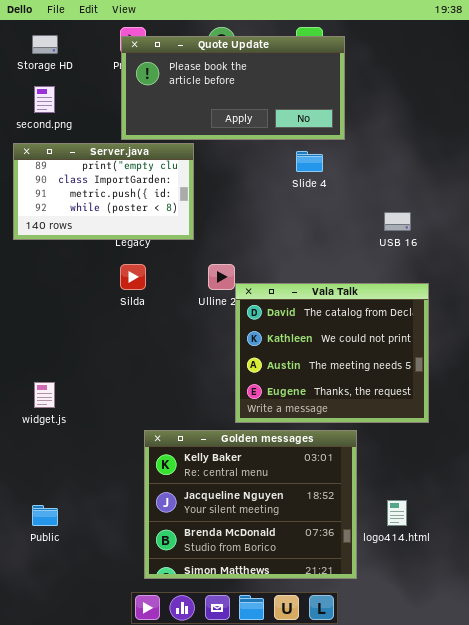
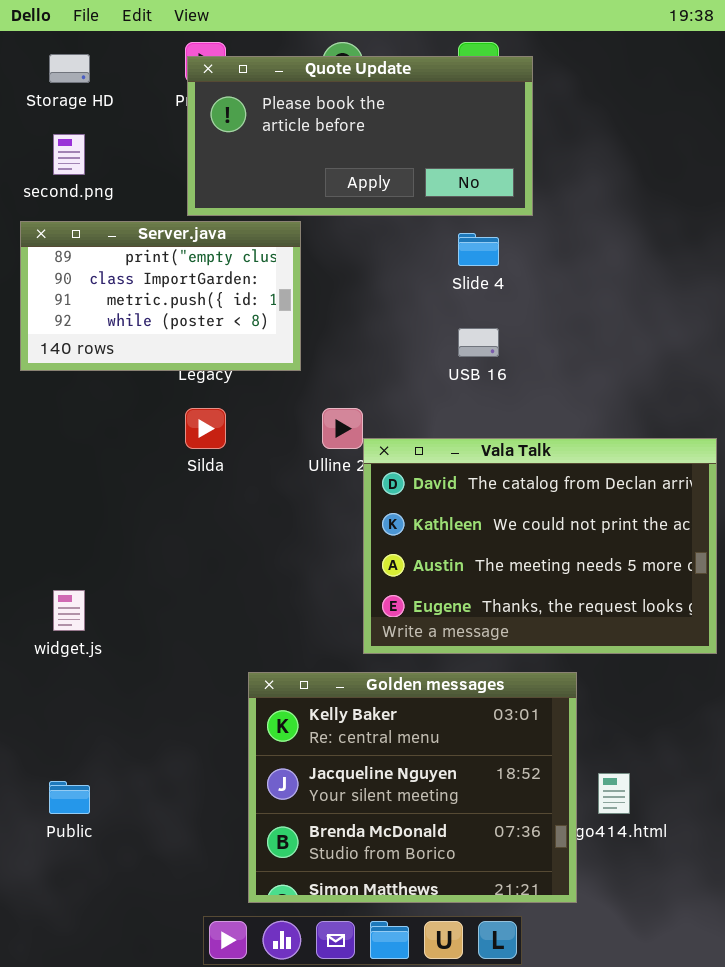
USB 16: [384,212,411,231] -> [458,328,499,357], moved
Vala Talk: [235,283,429,423] -> [363,438,717,654], resized
Golden messages: [144,430,357,579] -> [248,672,577,903], moved

